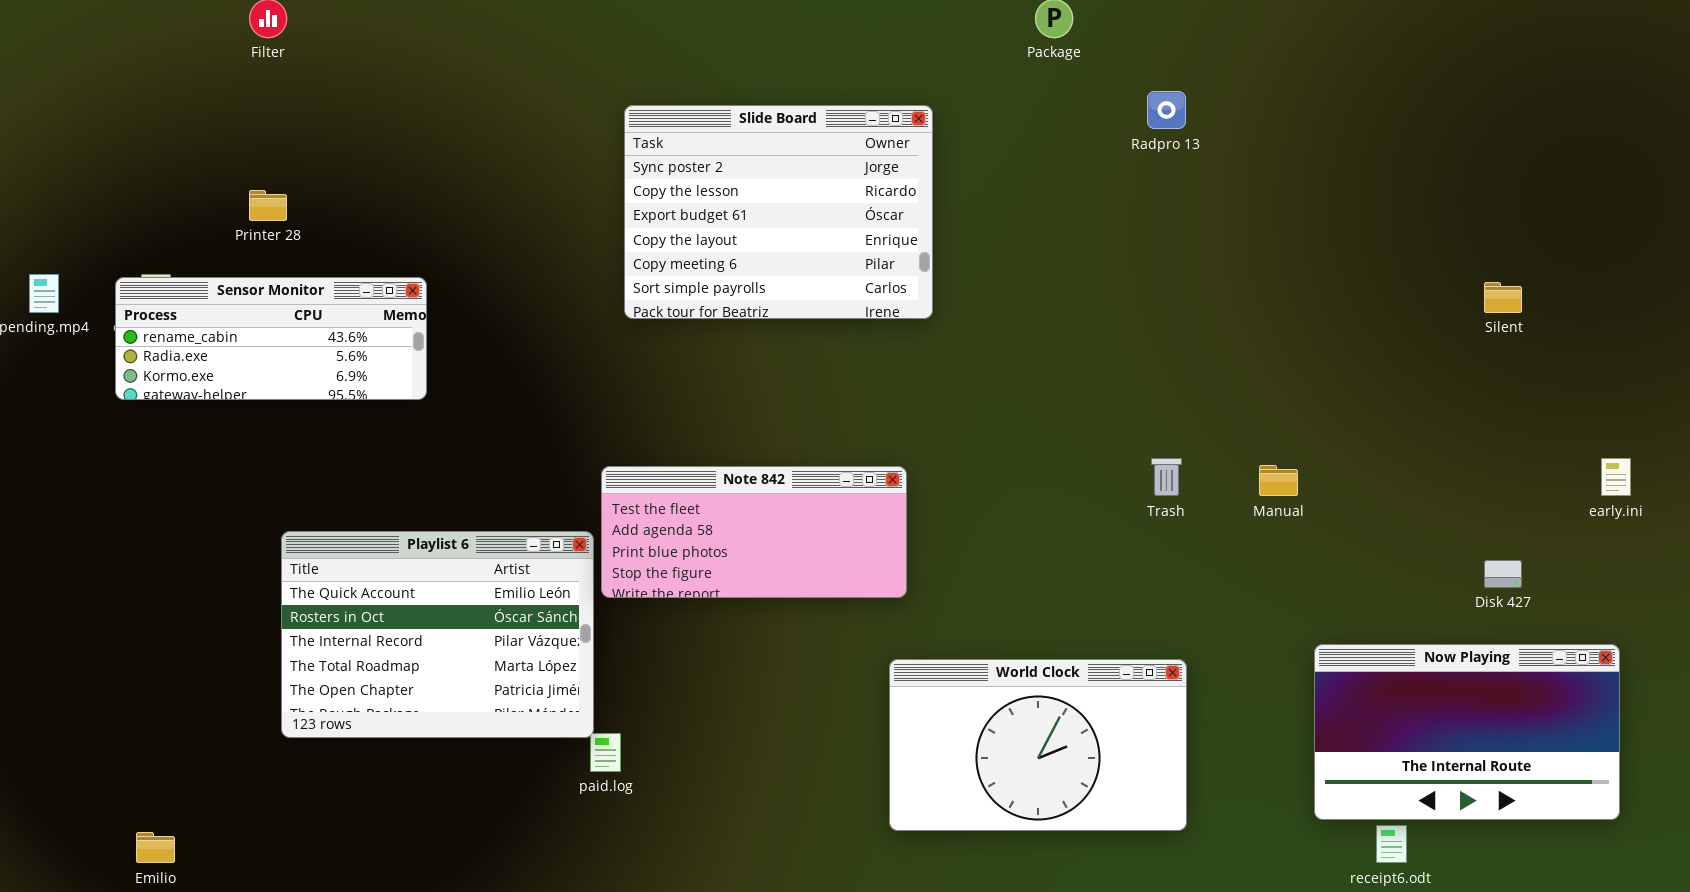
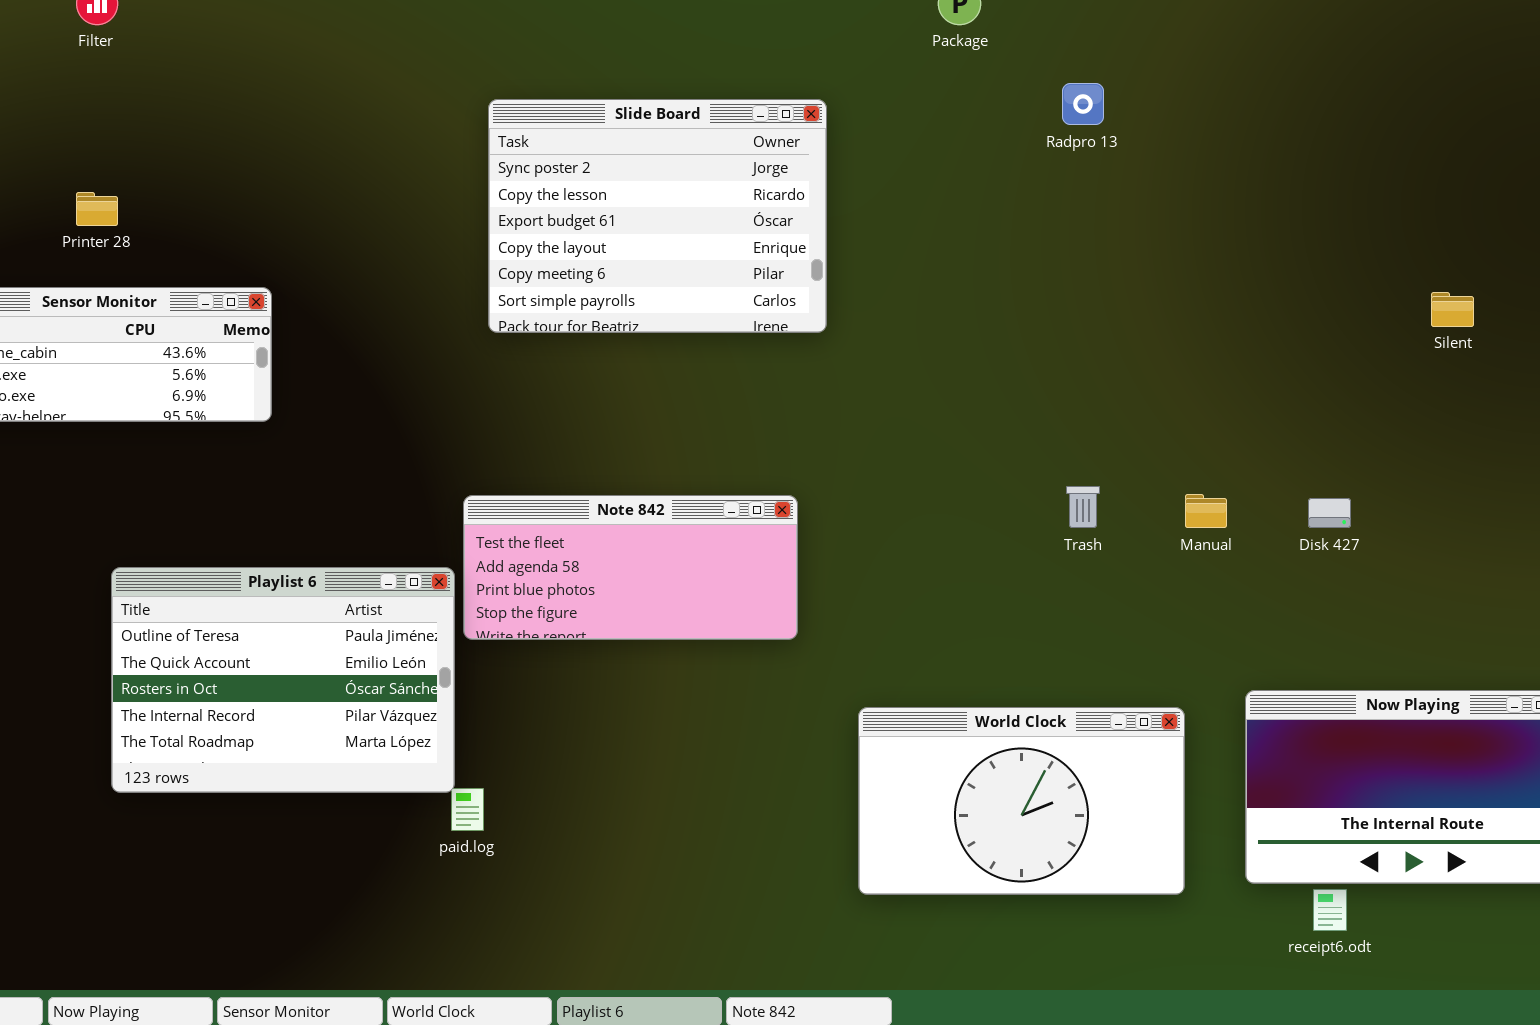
Playlist 6: [281,531,594,738] -> [111,567,455,793], scrolled up 1 row
Disk 427: [1484,560,1522,588] -> [1308,498,1351,528], moved
World Clock: [889,659,1187,831] -> [858,707,1185,895], moved

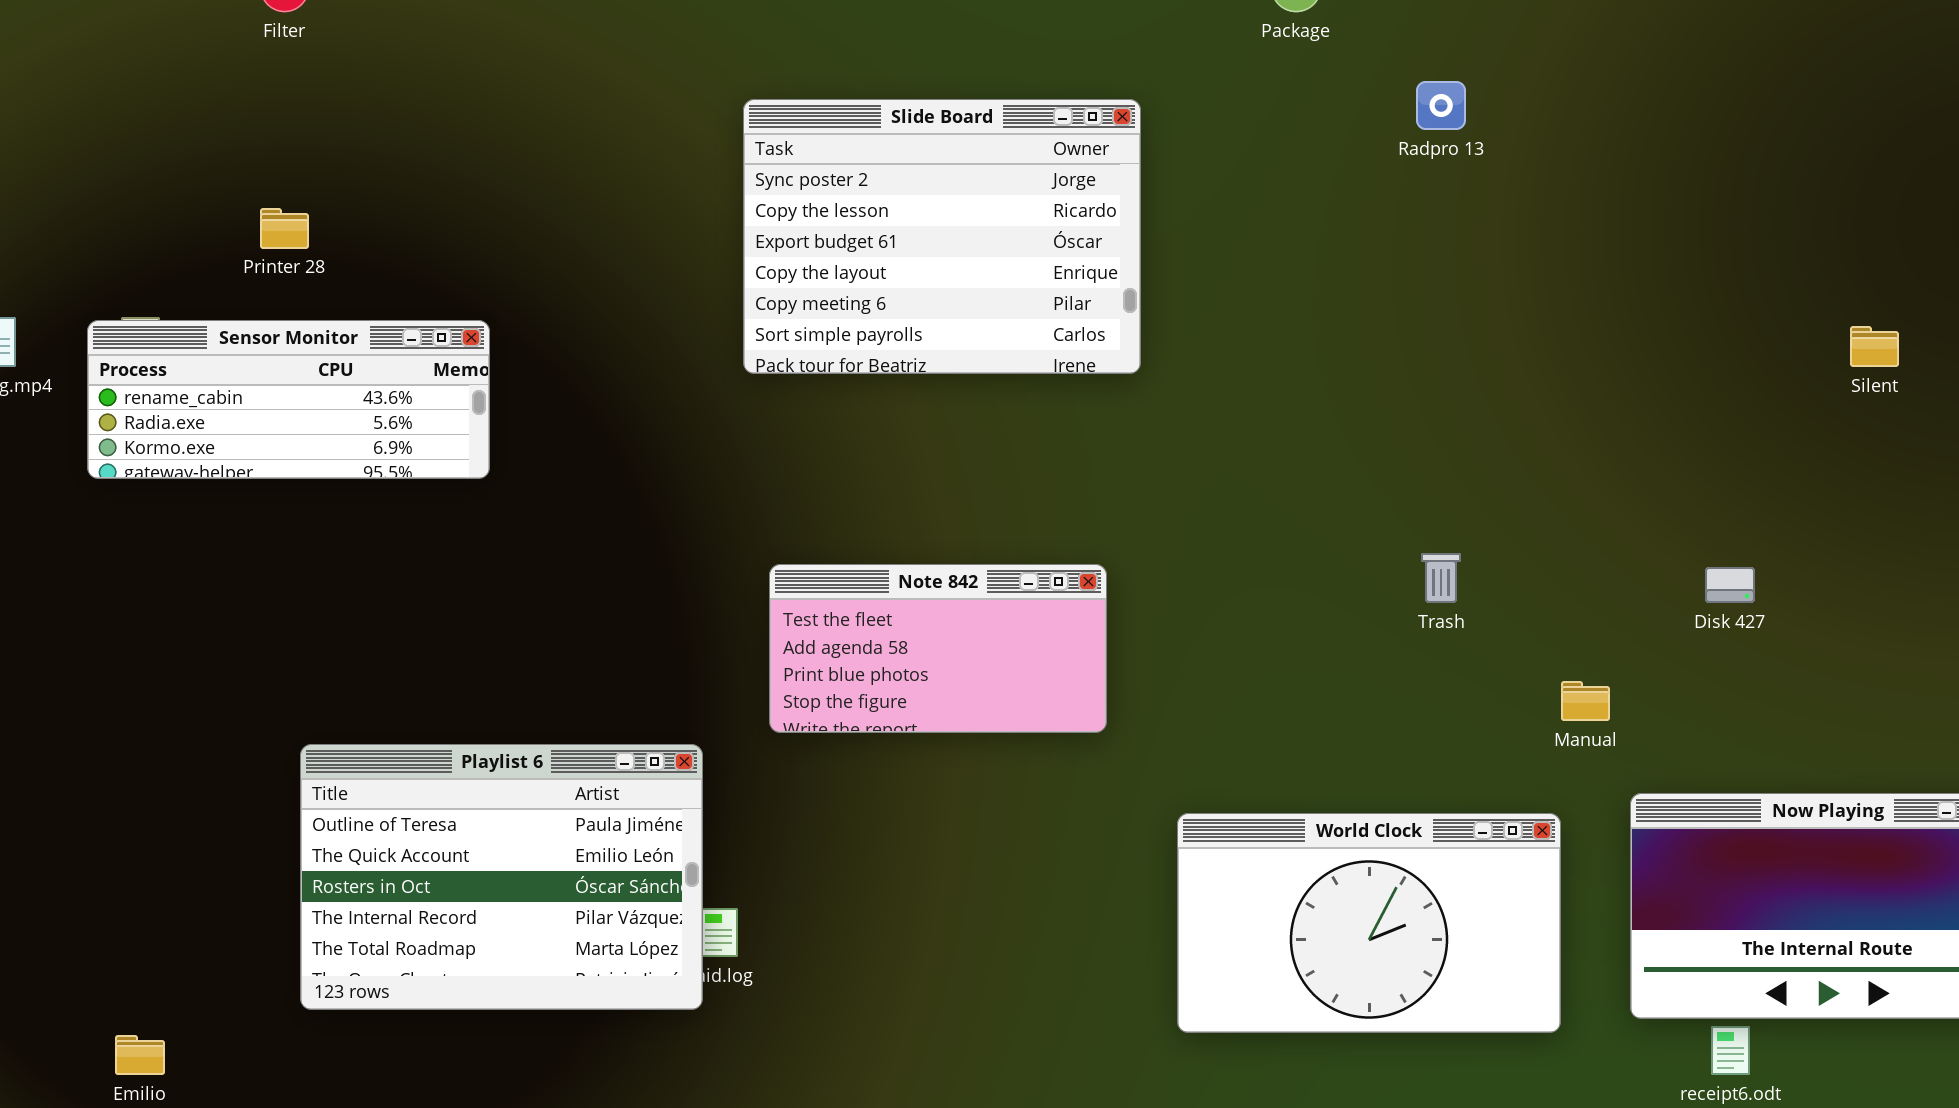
Manual: [1185,494,1227,528] -> [1561,681,1610,721], moved
Note 842: [463,495,798,640] -> [769,564,1107,733], resized
Playlist 6: [111,567,455,793] -> [300,744,703,1010], moved

